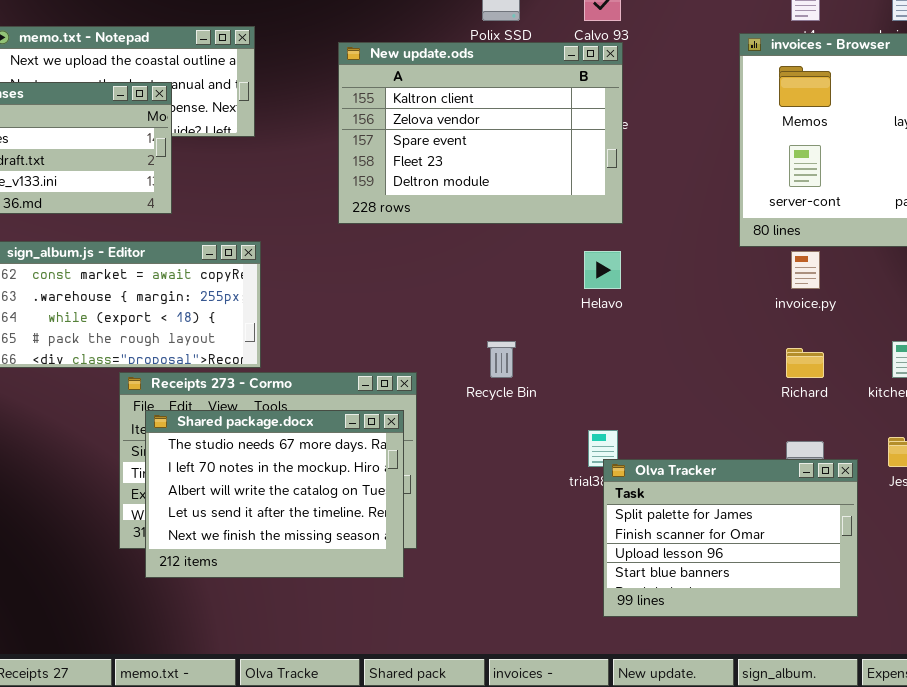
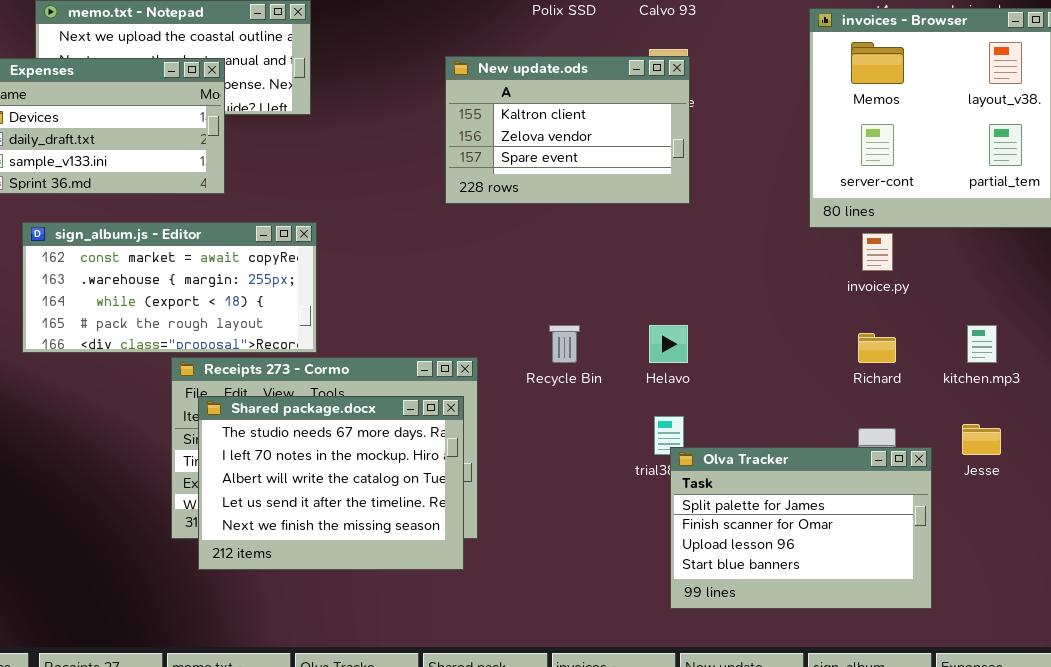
New update.ods: [338,42,623,224] -> [445,56,690,204], resized
Helavo: [584,251,621,289] -> [649,325,688,363], moved

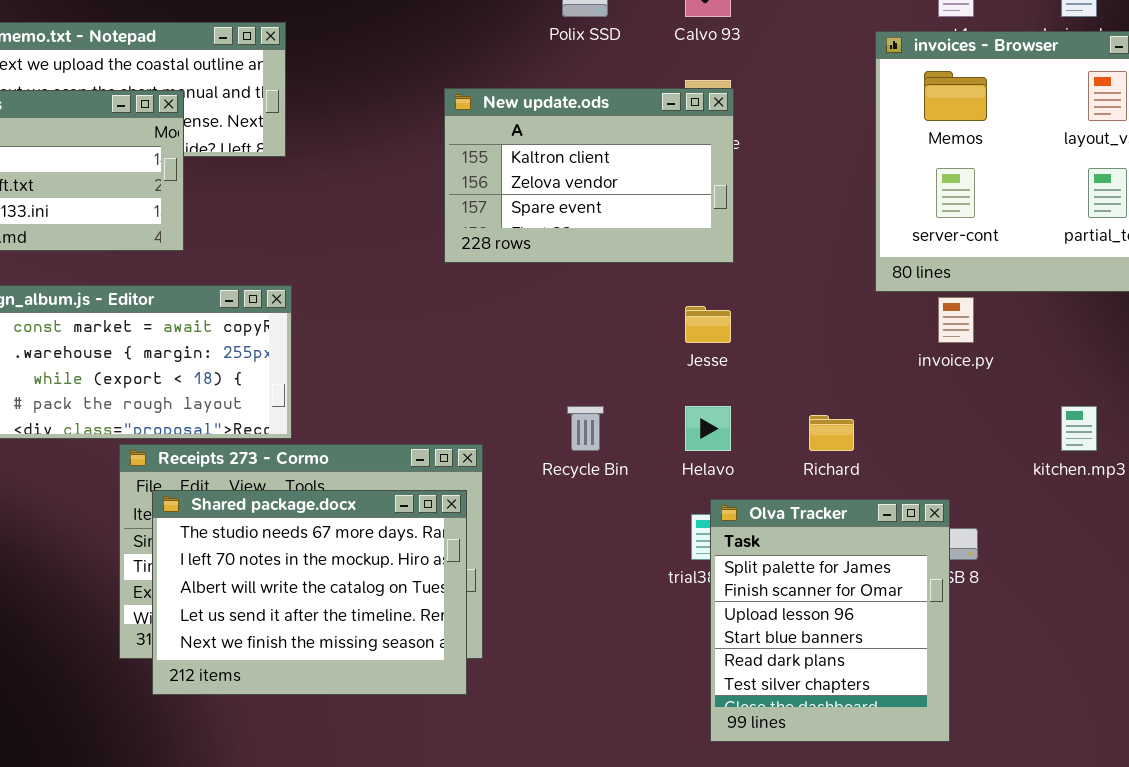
Richard: [858,333,896,363] -> [809,415,854,451], moved
Jesse: [962,424,1001,455] -> [685,306,731,343], moved
Olva Tracker: [670,447,932,609] -> [710,499,950,742], resized

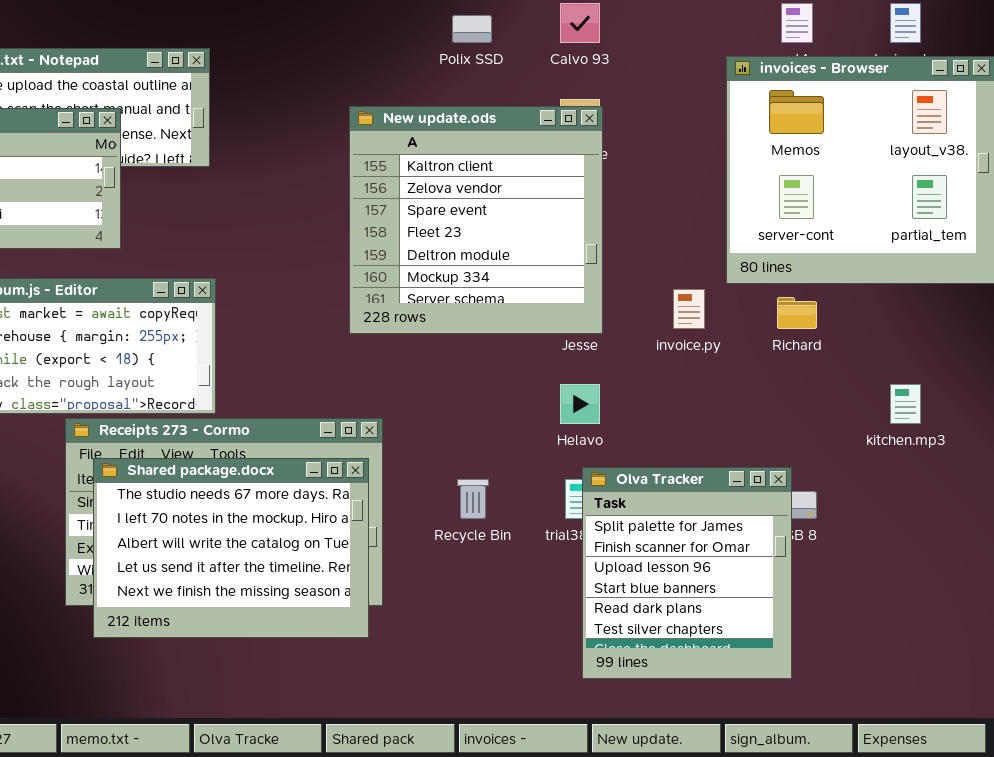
New update.ods: [444,88,734,263] -> [349,106,603,334], resized
invoice.py: [938,297,974,343] -> [673,289,705,329], moved
Recycle Bin: [567,406,604,451] -> [457,479,489,519], moved
Richard: [809,415,854,451] -> [777,297,817,329], moved

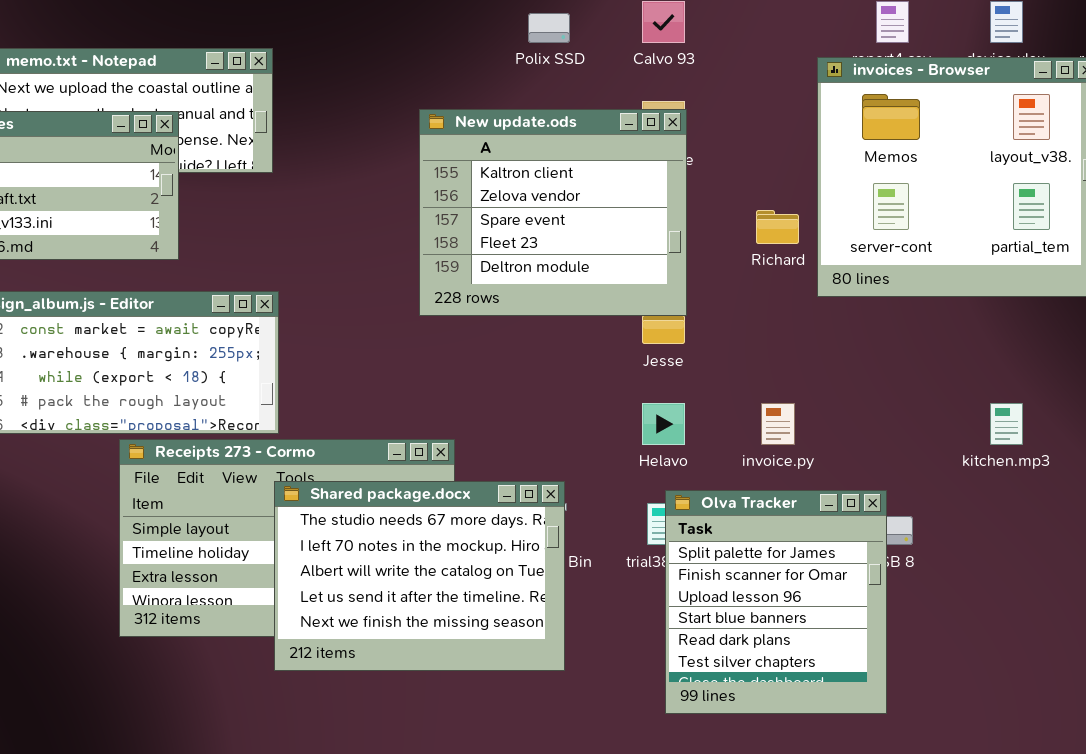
New update.ods: [349,106,603,334] -> [419,109,687,316], resized
invoice.py: [673,289,705,329] -> [761,403,795,445], moved
Richard: [777,297,817,329] -> [756,210,799,244], moved
Shared package.docx: [93,458,369,638] -> [274,481,565,671], moved

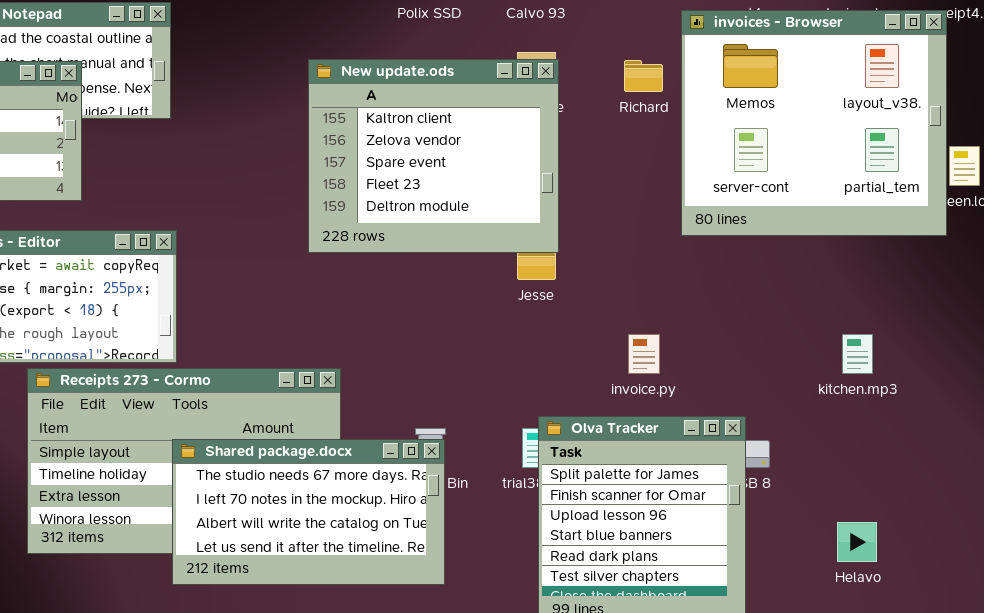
Richard: [756,210,799,244] -> [624,60,663,92], moved
Helavo: [642,403,685,445] -> [837,522,877,562], moved
Shared package.docx: [274,481,565,671] -> [172,439,445,585], resized

